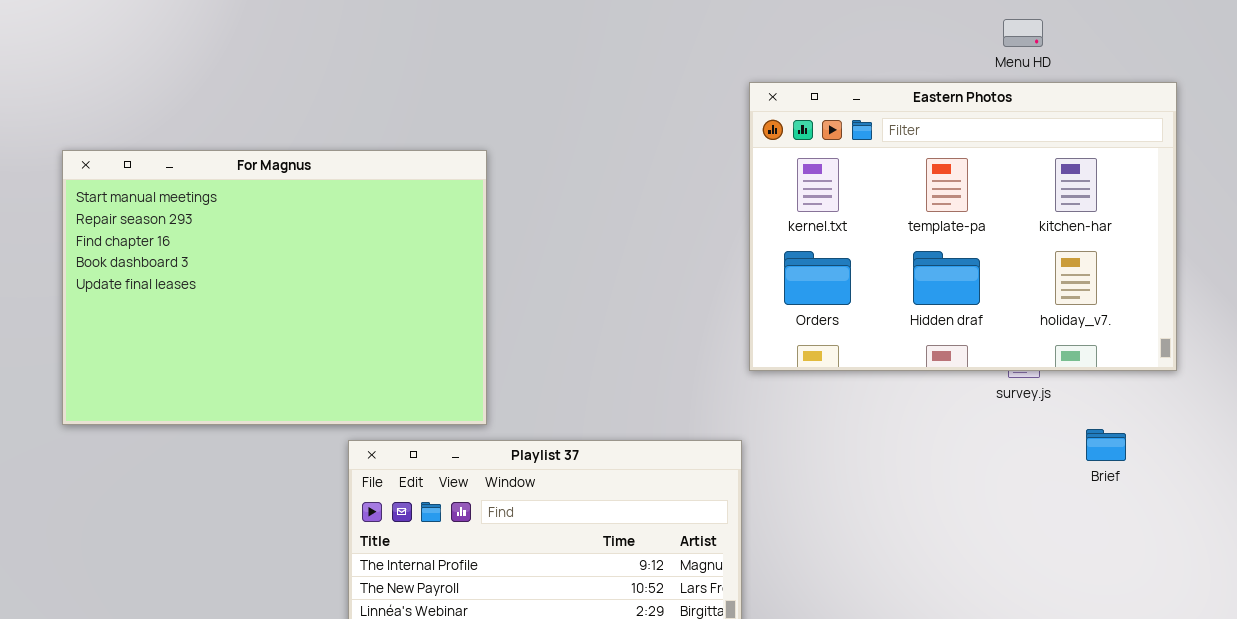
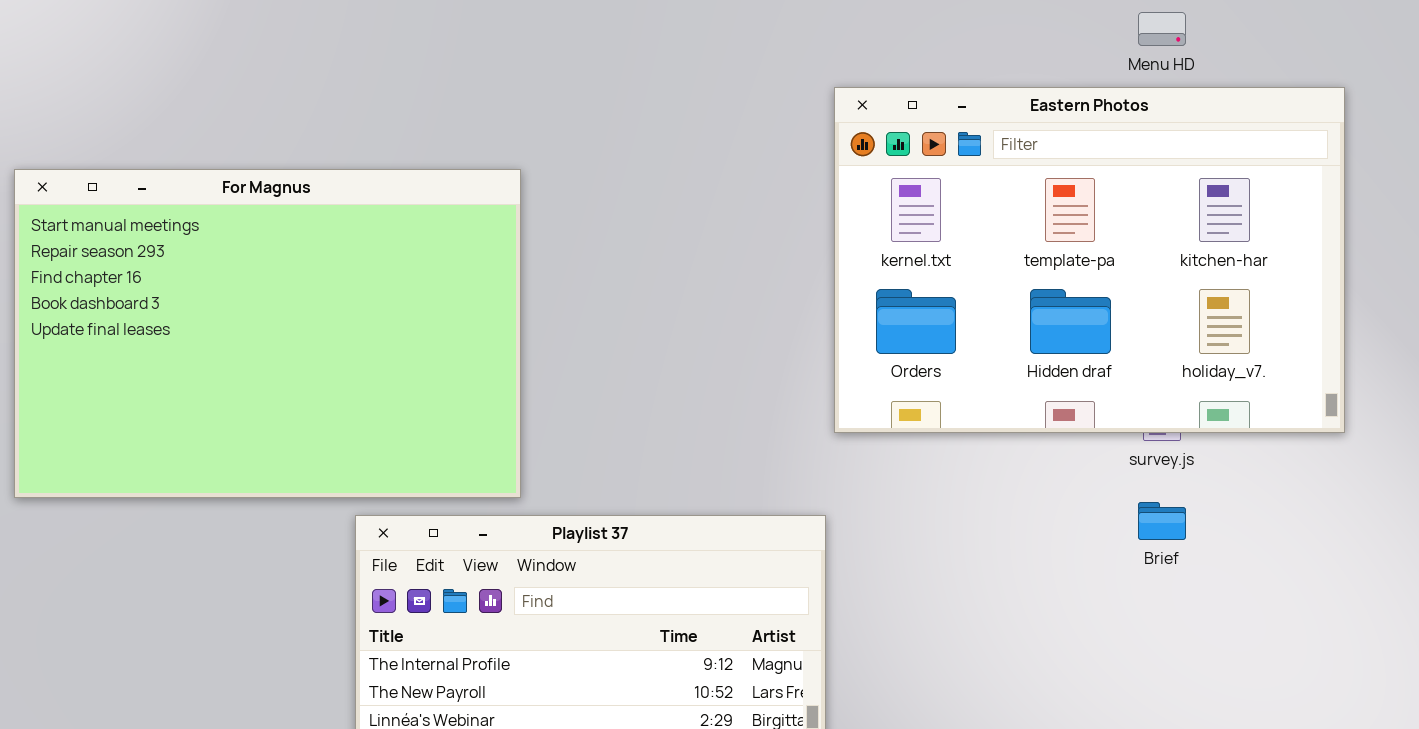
Brief: [1086,429,1126,461] -> [1138,502,1186,540], moved

